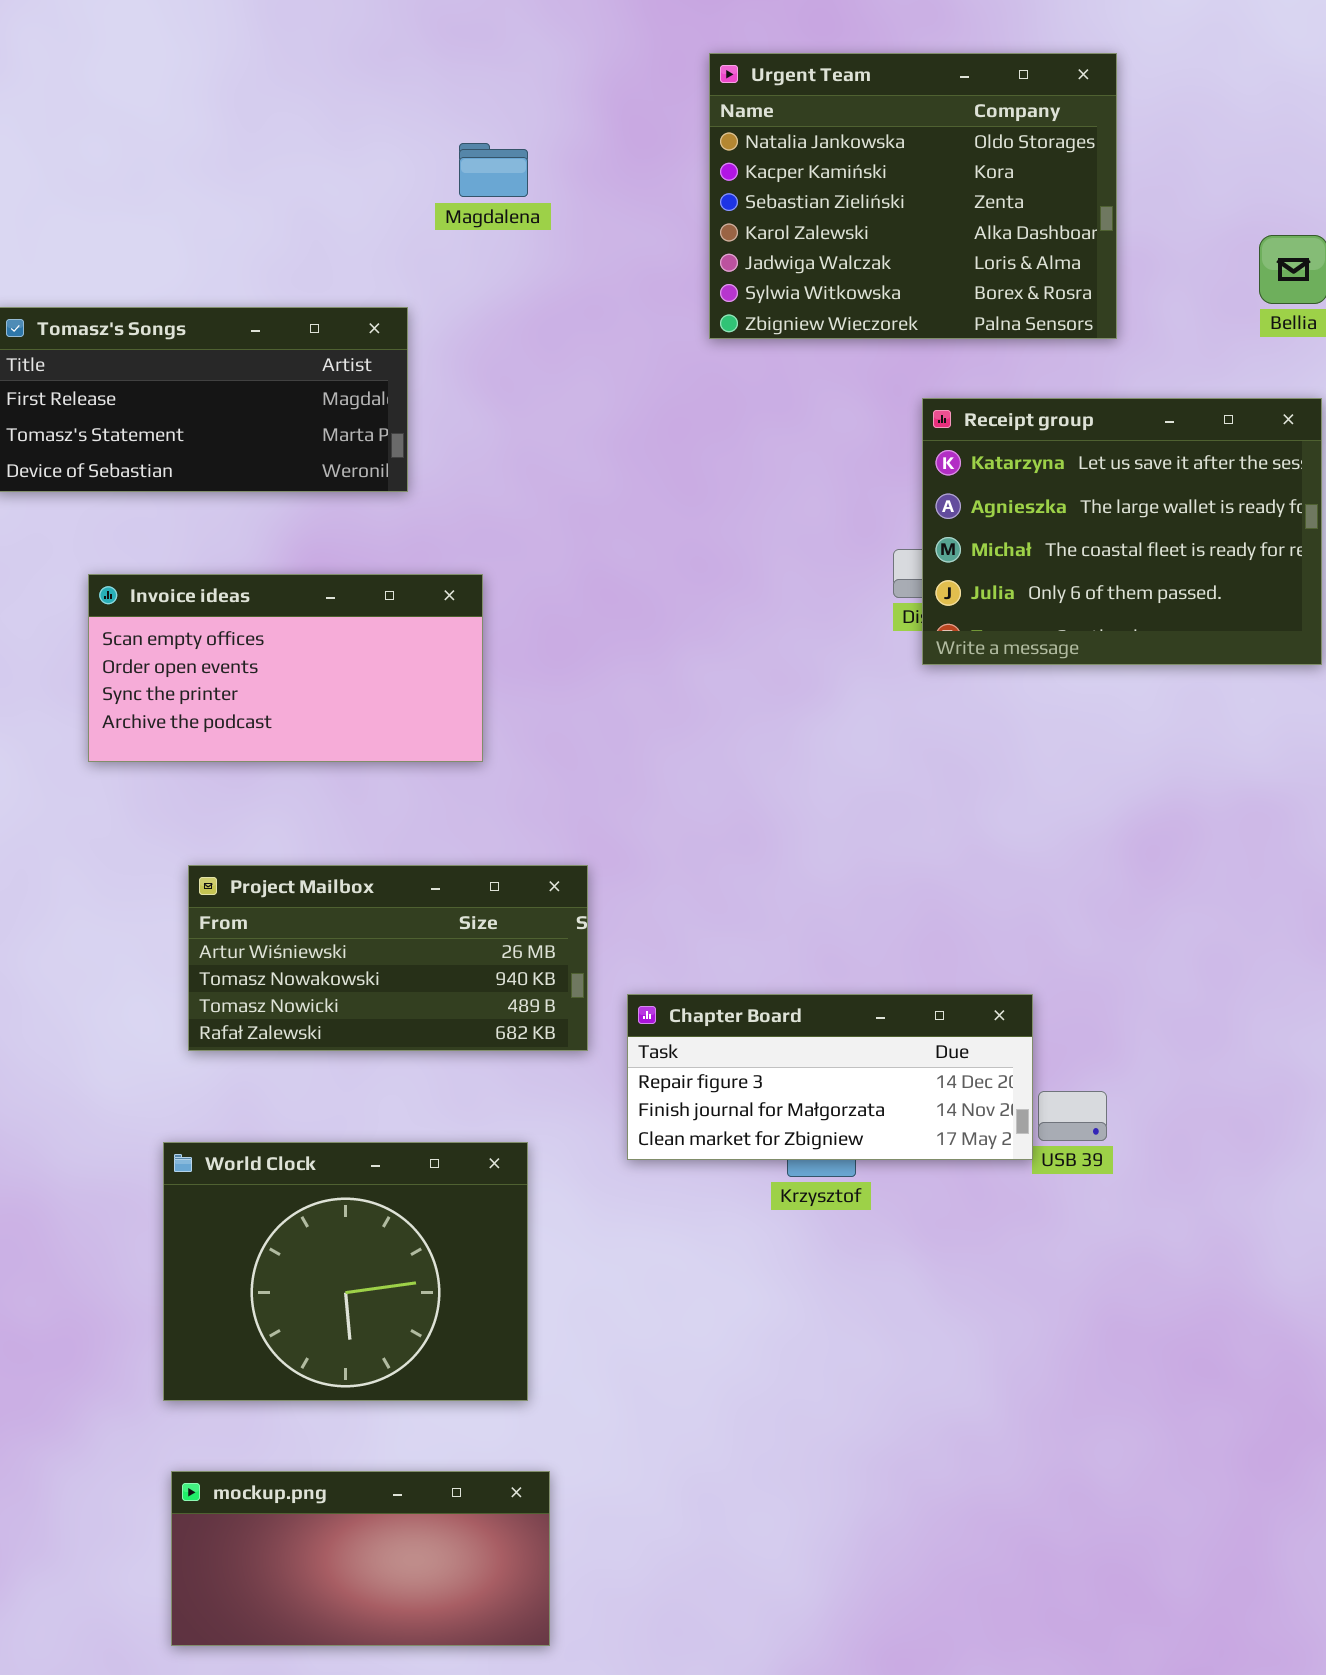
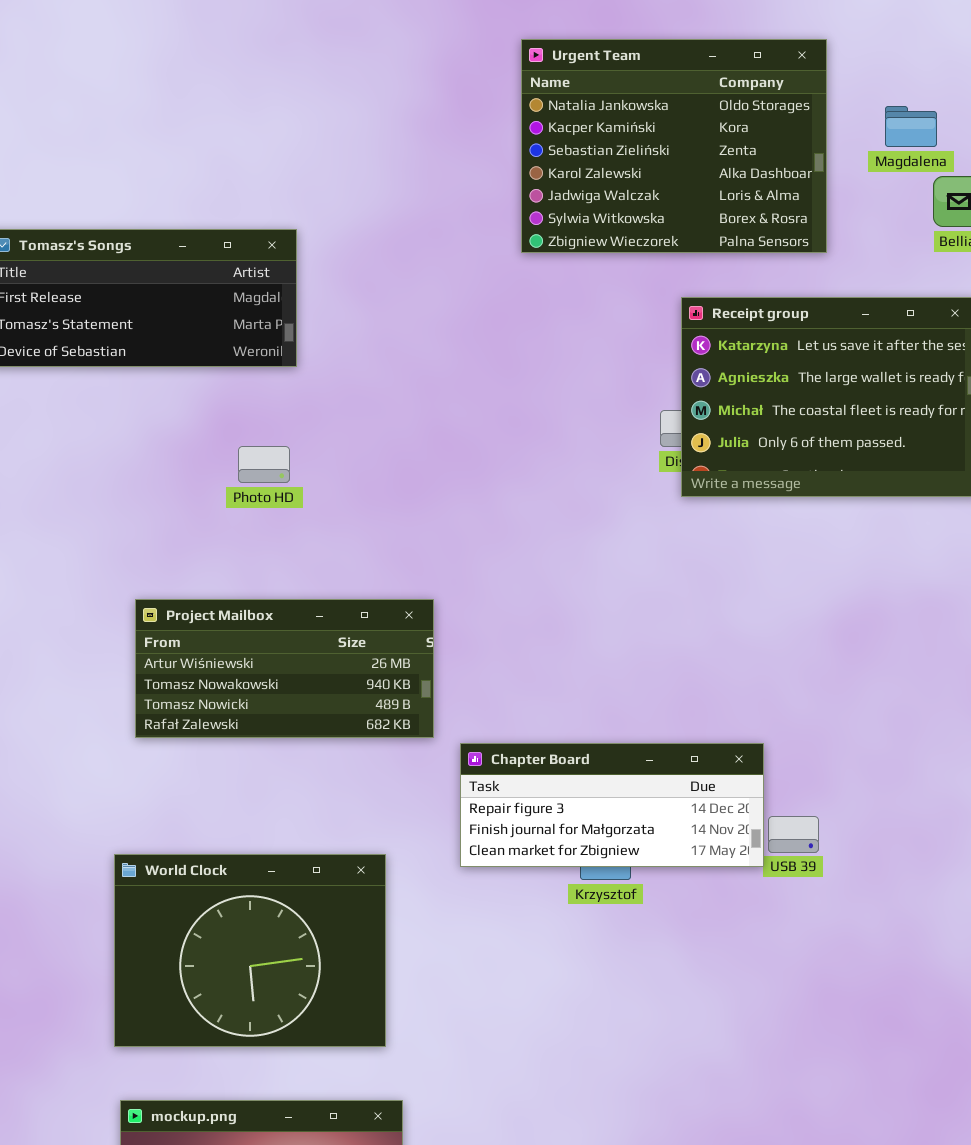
Magdalena: [459,143,528,197] -> [885,106,937,147], moved
Invoice ideas: [88,574,483,762] -> none, closed
Project Mailbox: [188,865,588,1051] -> [135,599,434,738], moved

